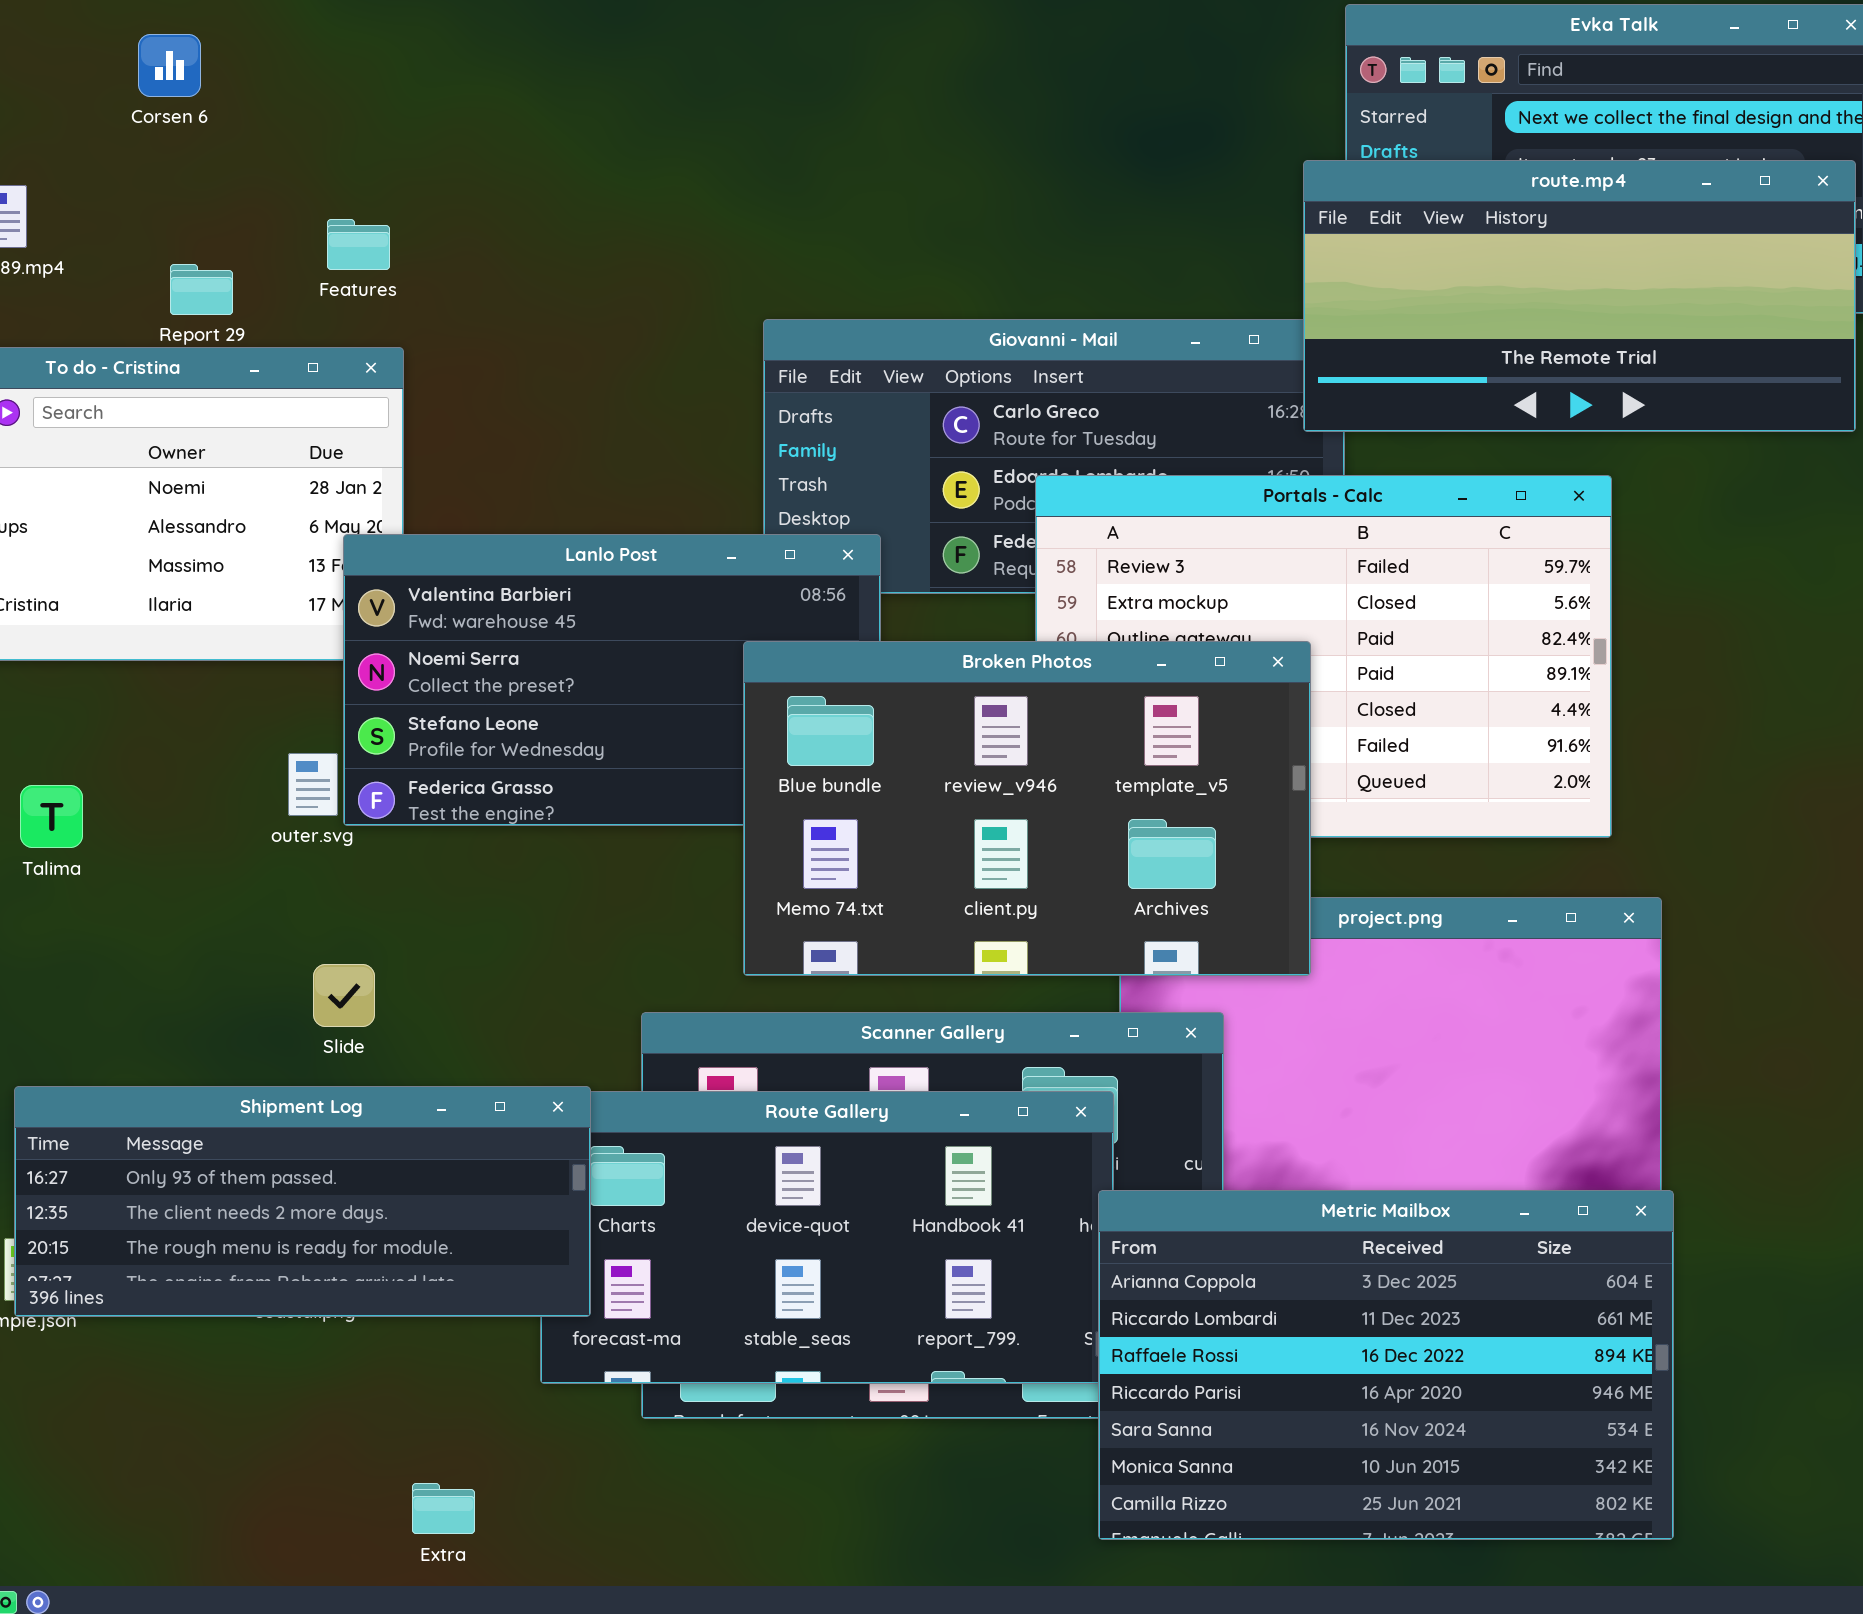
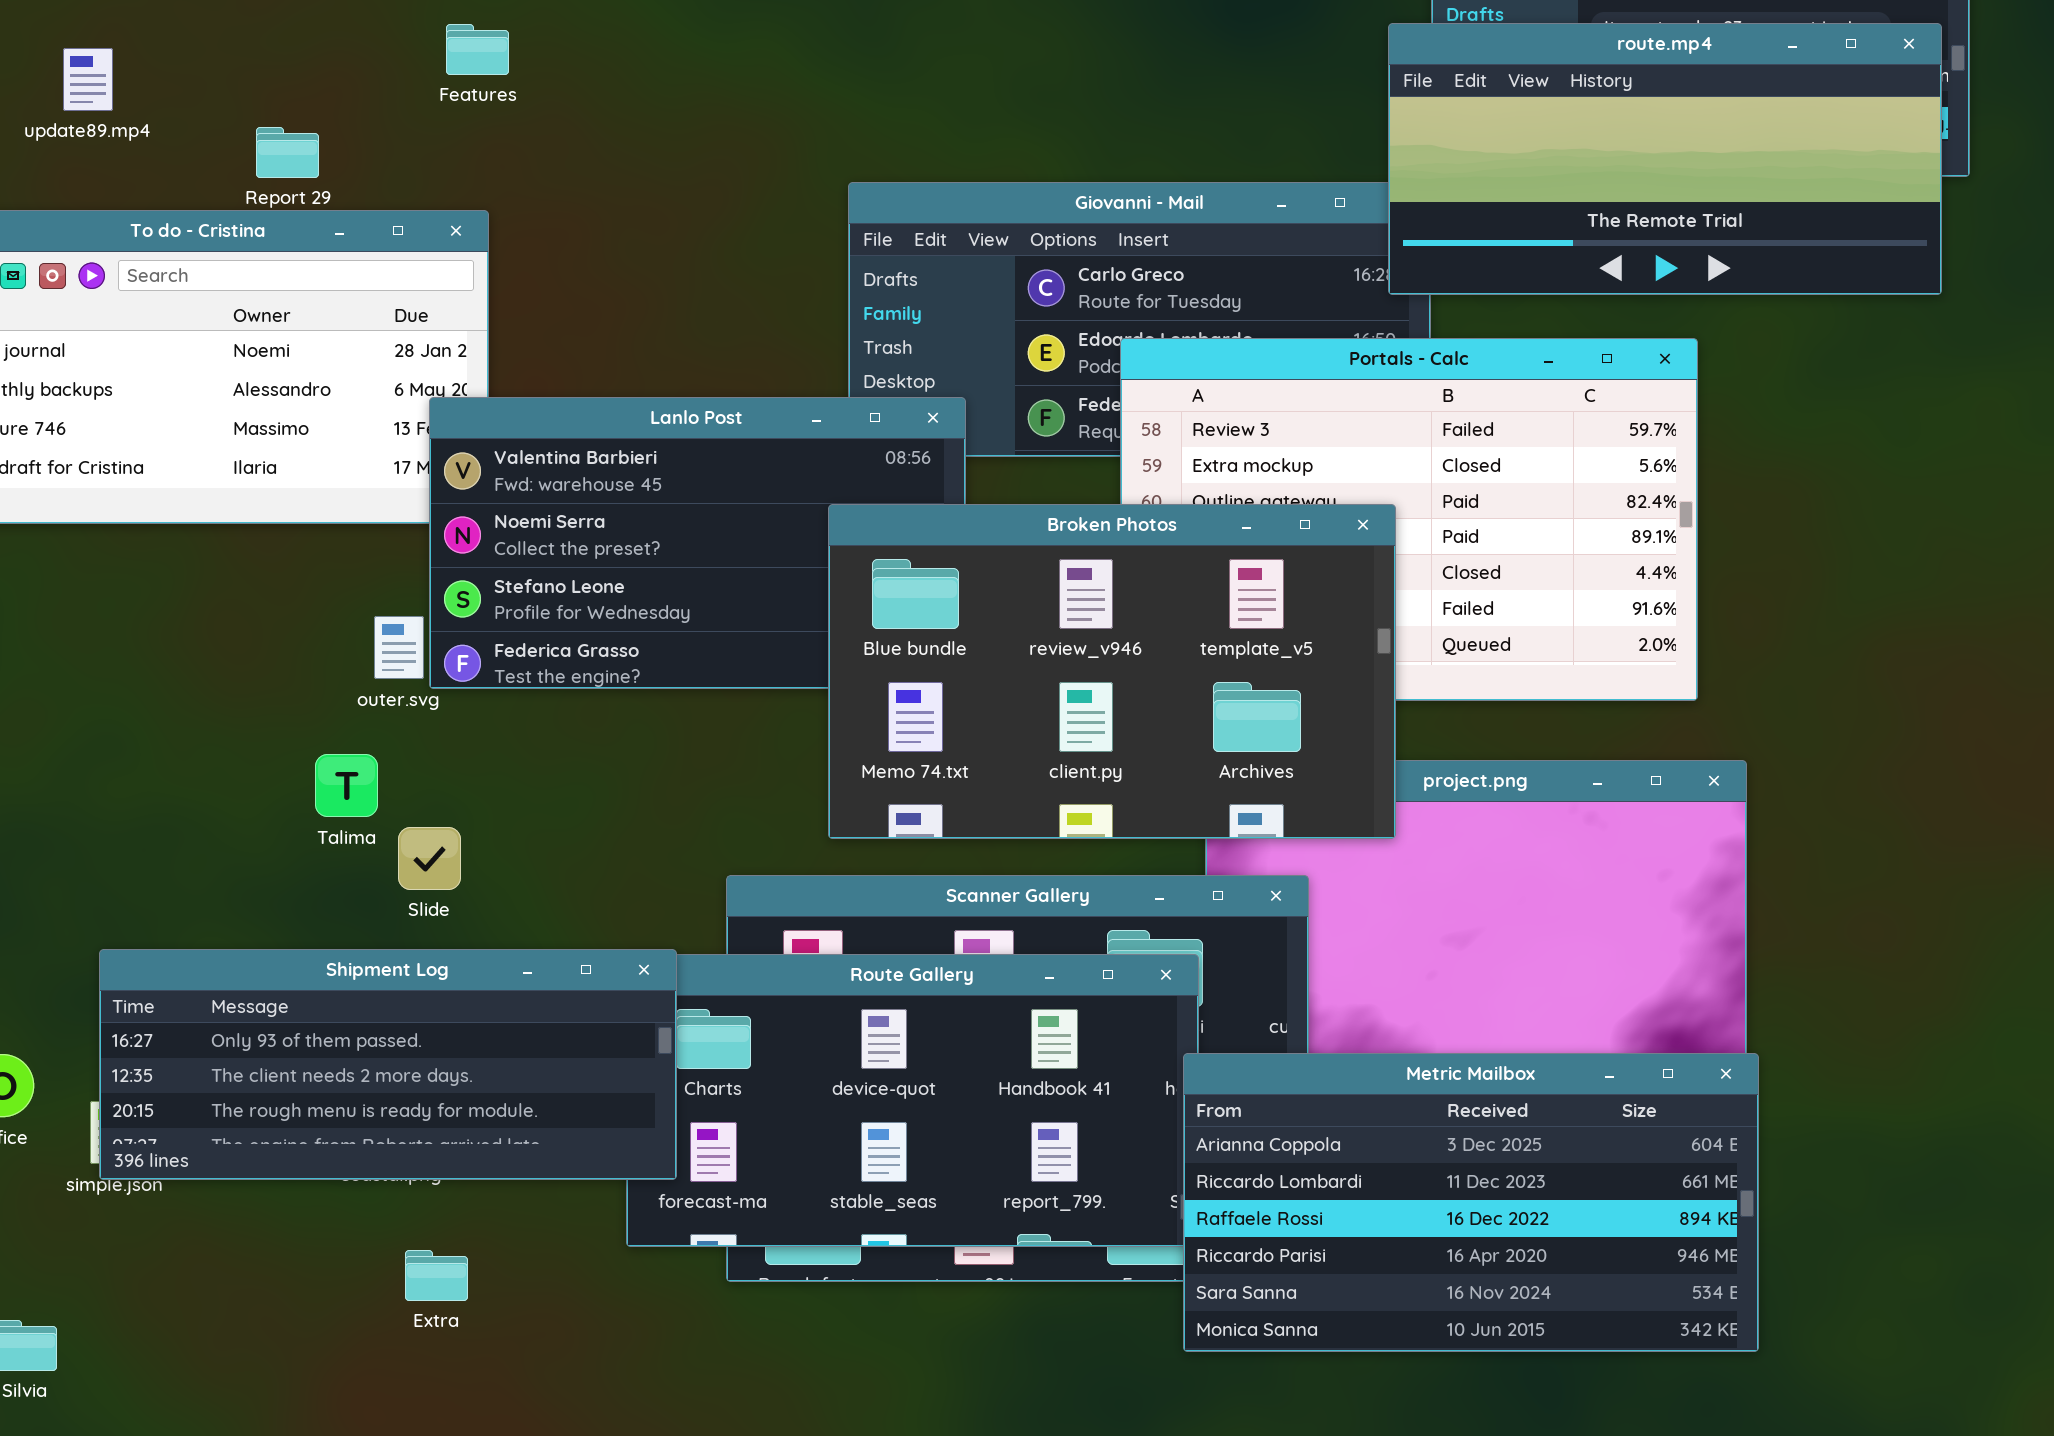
Features: [327,219,390,270] -> [446,24,509,75], moved
Talima: [20,785,83,848] -> [315,754,378,817], moved
Metric Mailbox: [1098,1190,1674,1540] -> [1183,1053,1759,1352], resized
Extra: [412,1483,475,1534] -> [405,1250,468,1301], moved

